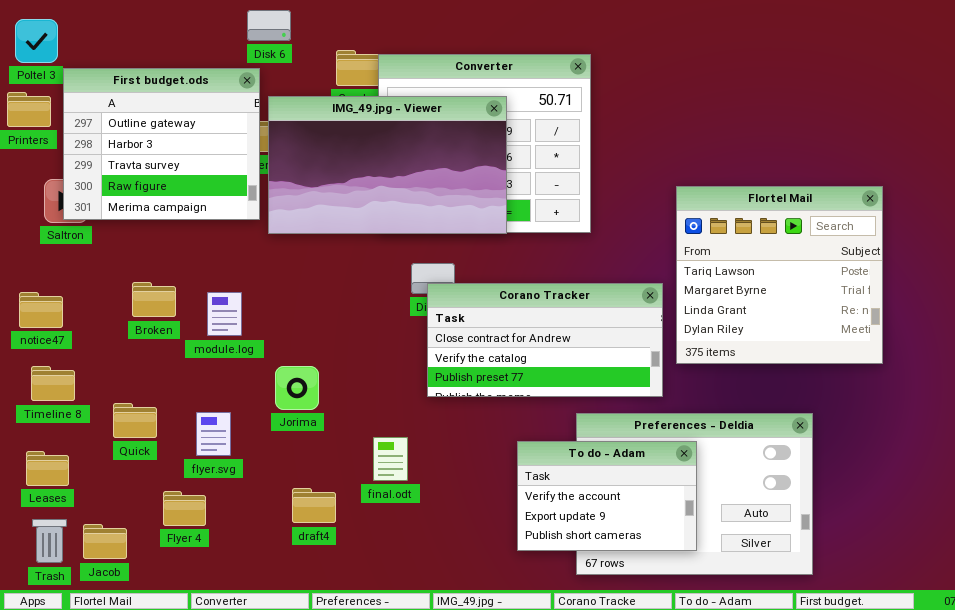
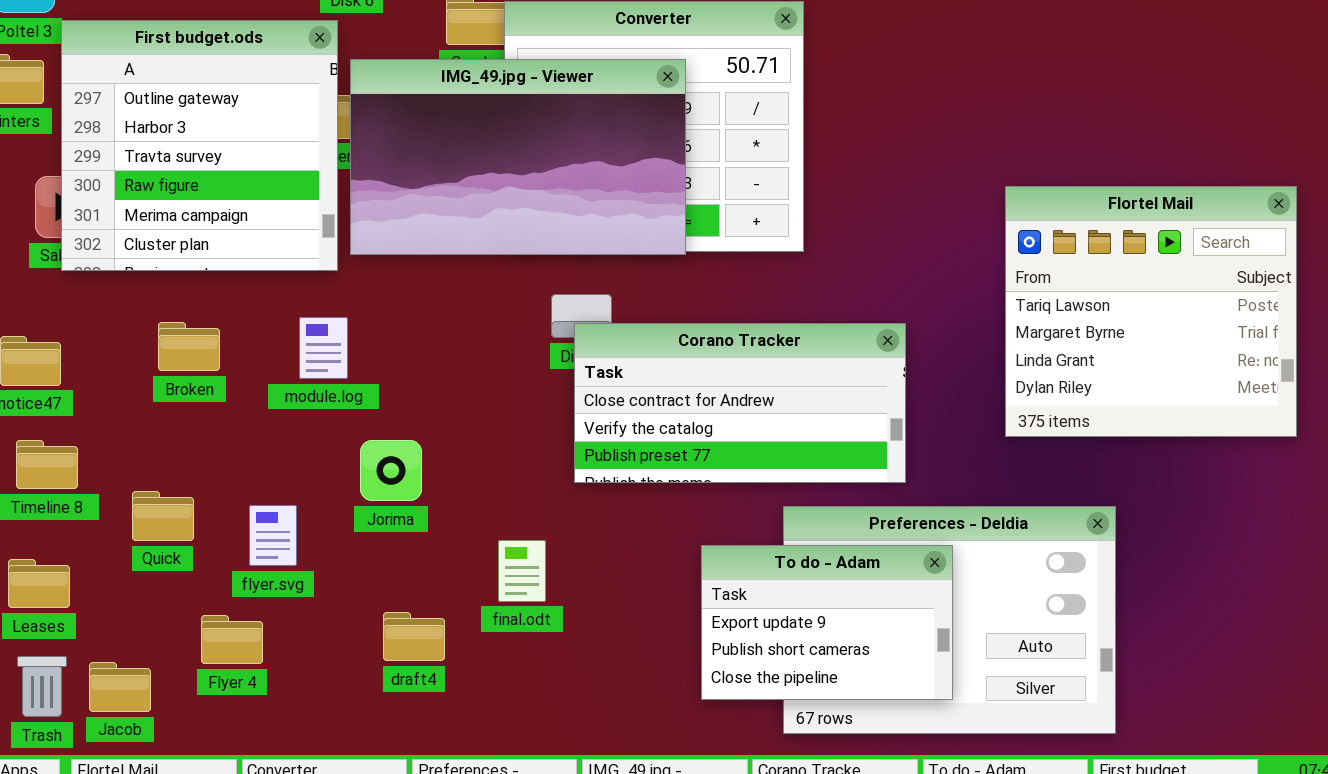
First budget.ods: [63,68,260,220] -> [61,20,338,271], resized
Flortel Mail: [676,186,883,364] -> [1005,186,1297,437], moved
module.log: [207,292,242,336] -> [299,317,348,379], moved
To do - Adam: [517,441,697,551] -> [701,545,953,700], scrolled down 1 row

